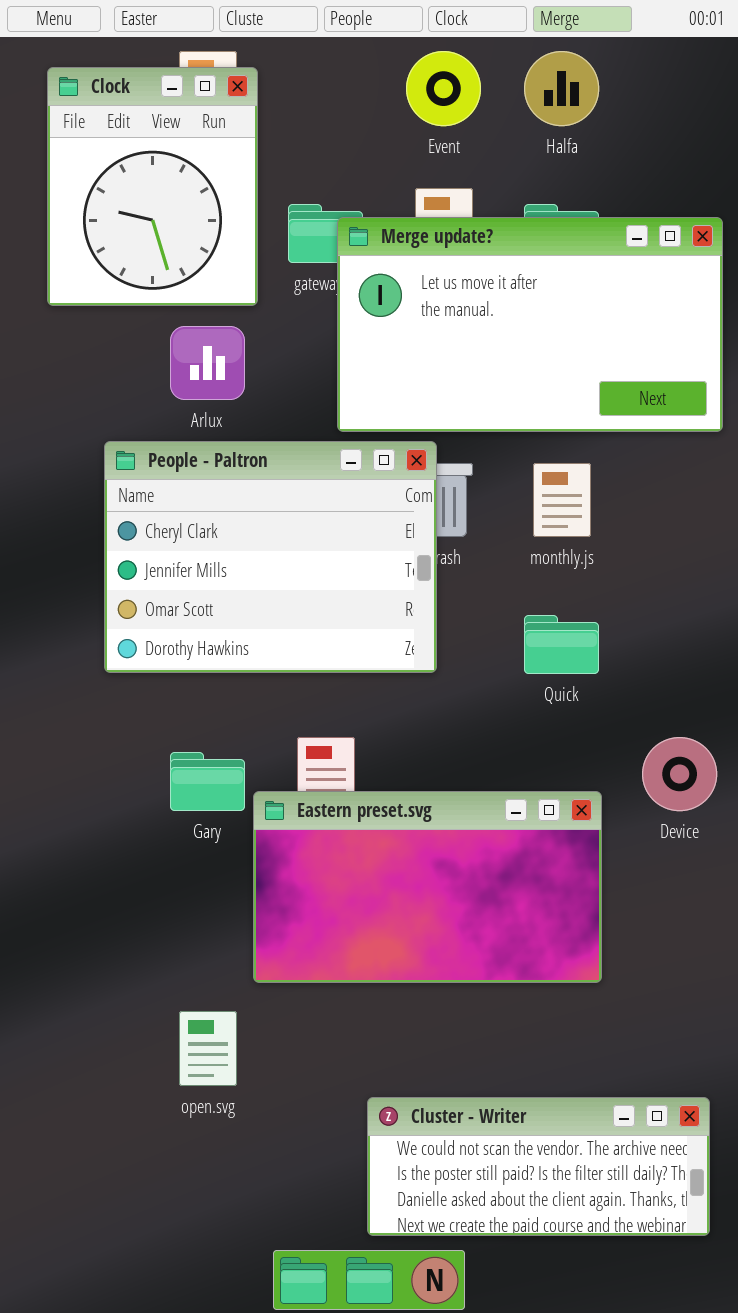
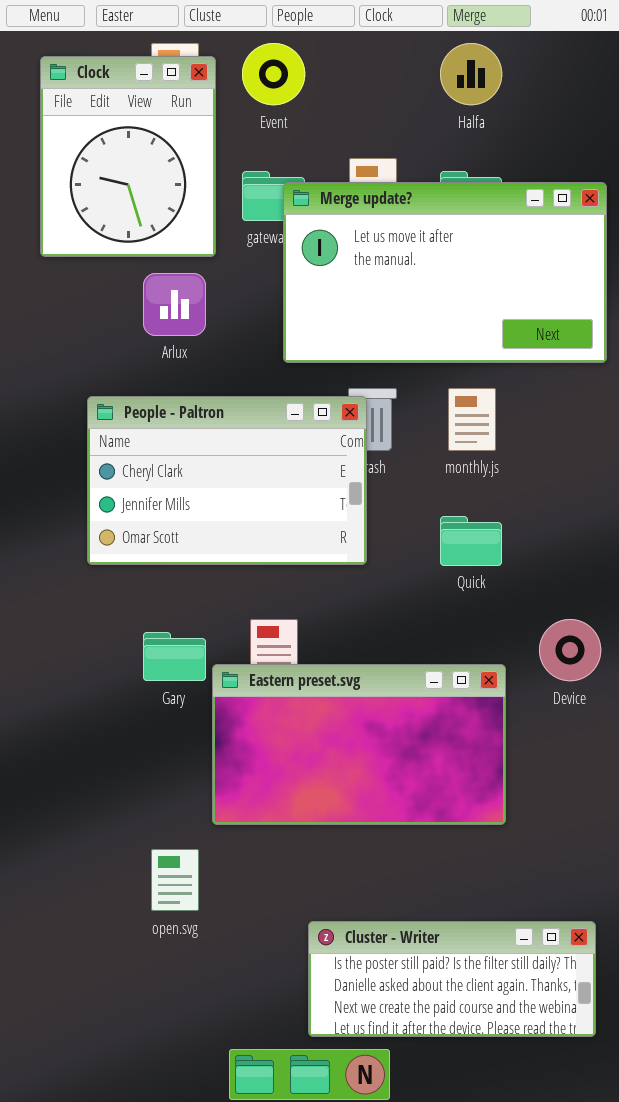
Event: [406,51,481,126] -> [242,43,305,105], moved
People - Paltron: [104,441,437,673] -> [87,396,367,565], resized
Cluster - Writer: [367,1097,710,1236] -> [308,921,596,1037], scrolled down 1 row

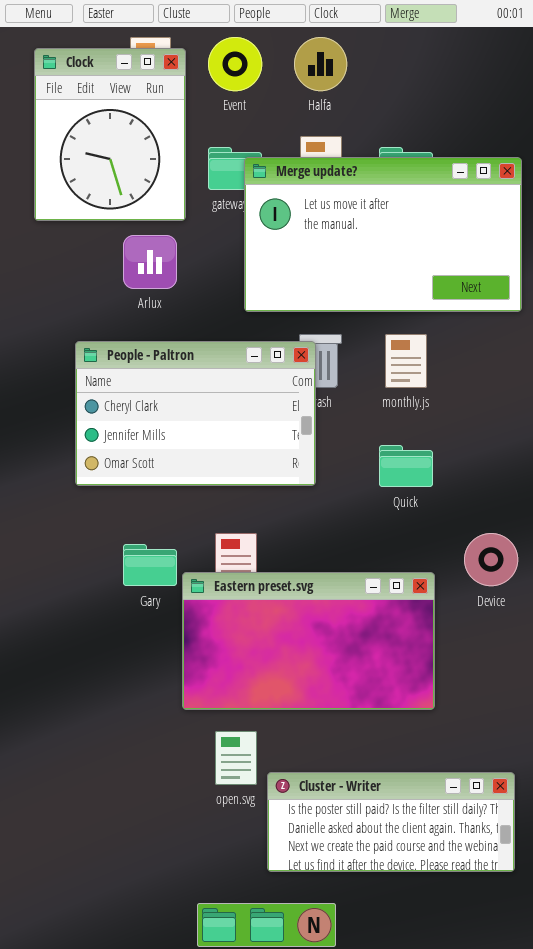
Halfa: [440,43,502,105] -> [294,37,347,91], moved
open.svg: [151,849,199,911] -> [215,731,257,785], moved
Cluster - Writer: [308,921,596,1037] -> [267,772,515,872], moved

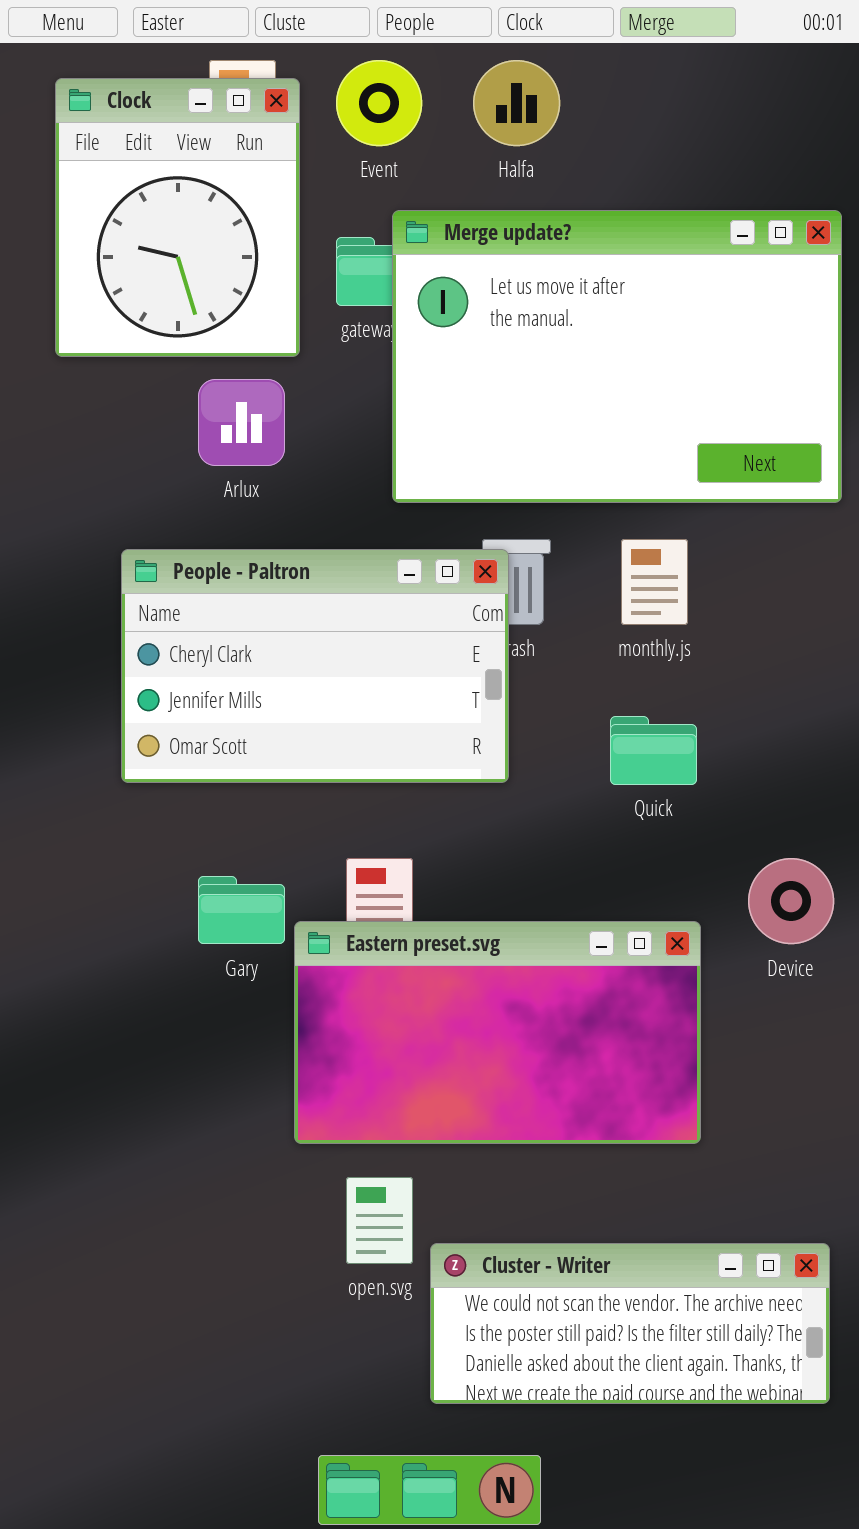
Merge update?: [244,157,522,312] -> [392,210,842,503], resized
Cluster - Writer: [267,772,515,872] -> [430,1243,830,1404], scrolled up 1 row

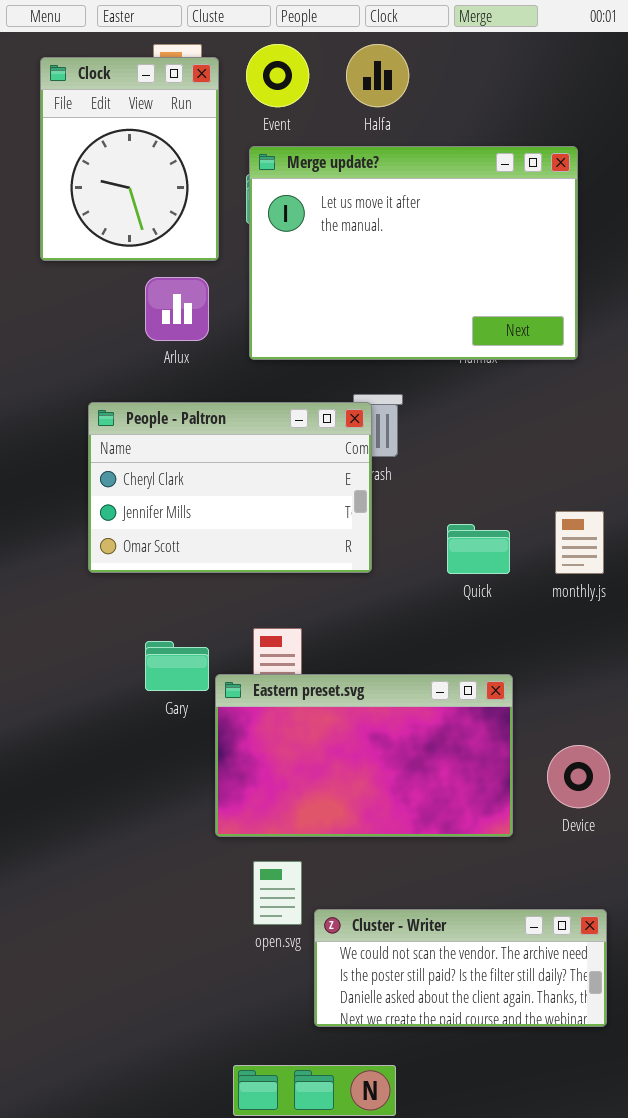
Merge update?: [392,210,842,503] -> [249,146,578,360], moved
monthly.js: [621,539,688,625] -> [555,511,604,574], moved
Device: [748,858,834,944] -> [547,745,610,808], moved

